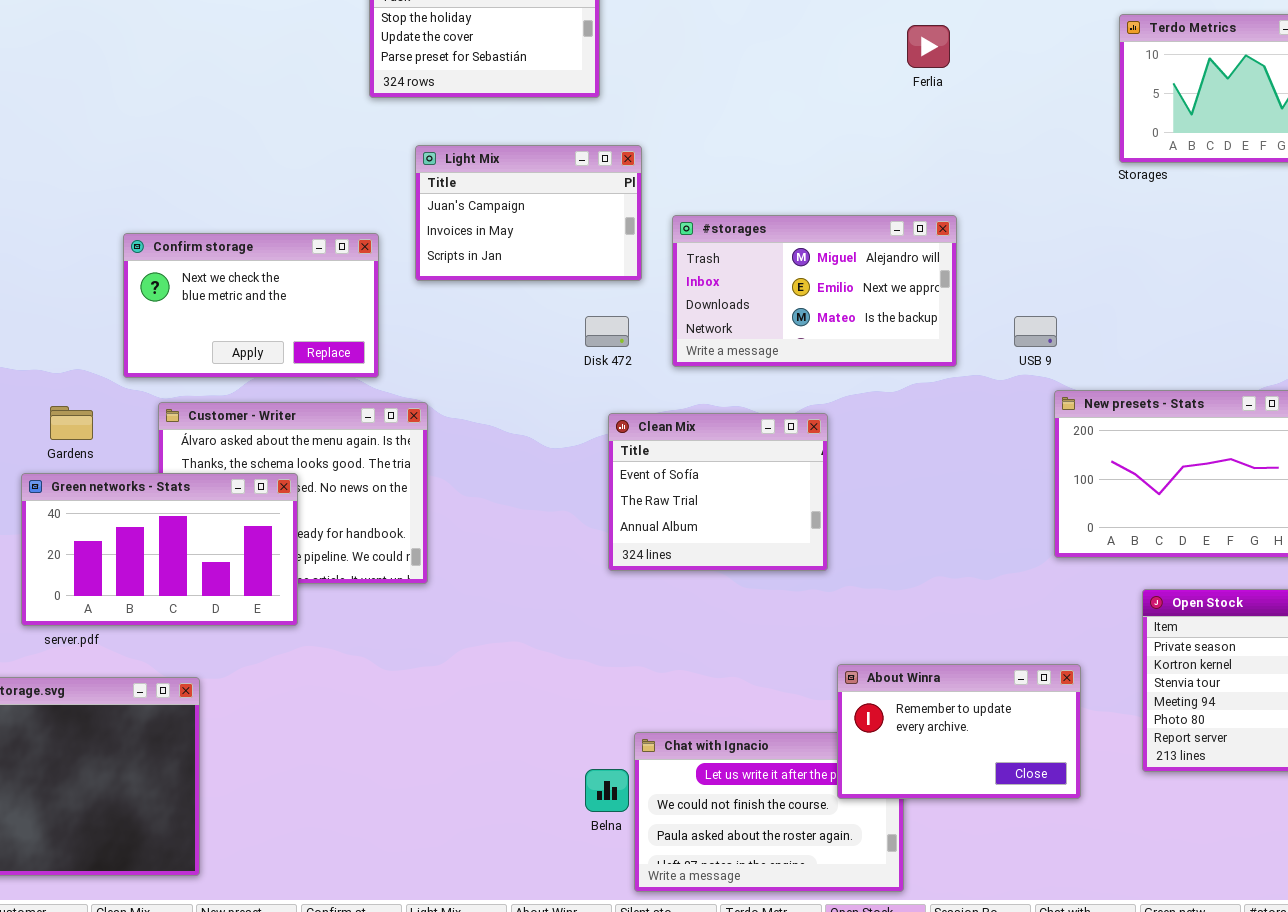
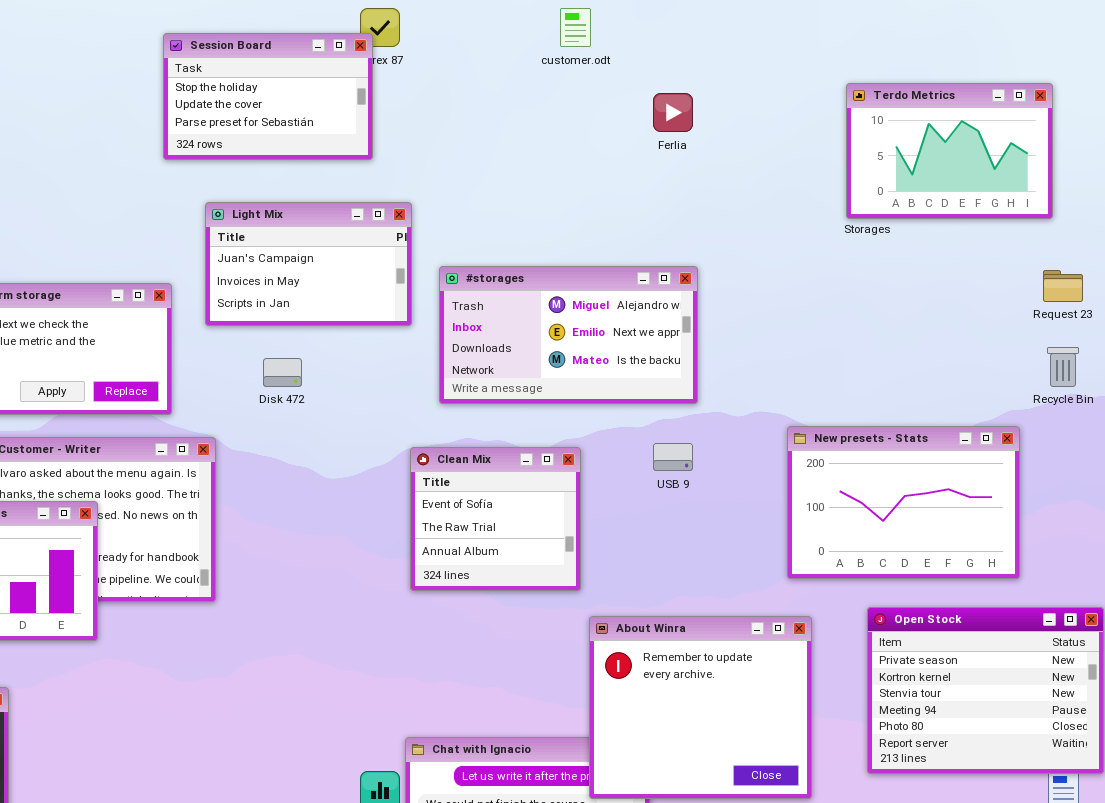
Disk 472: [585,316,629,347] -> [263,358,302,387], moved
USB 9: [1014,316,1057,347] -> [653,443,693,471], moved
Clean Mix: [608,413,828,571] -> [410,447,581,591], resized
About Winra: [837,664,1081,799] -> [589,616,812,799], resized

